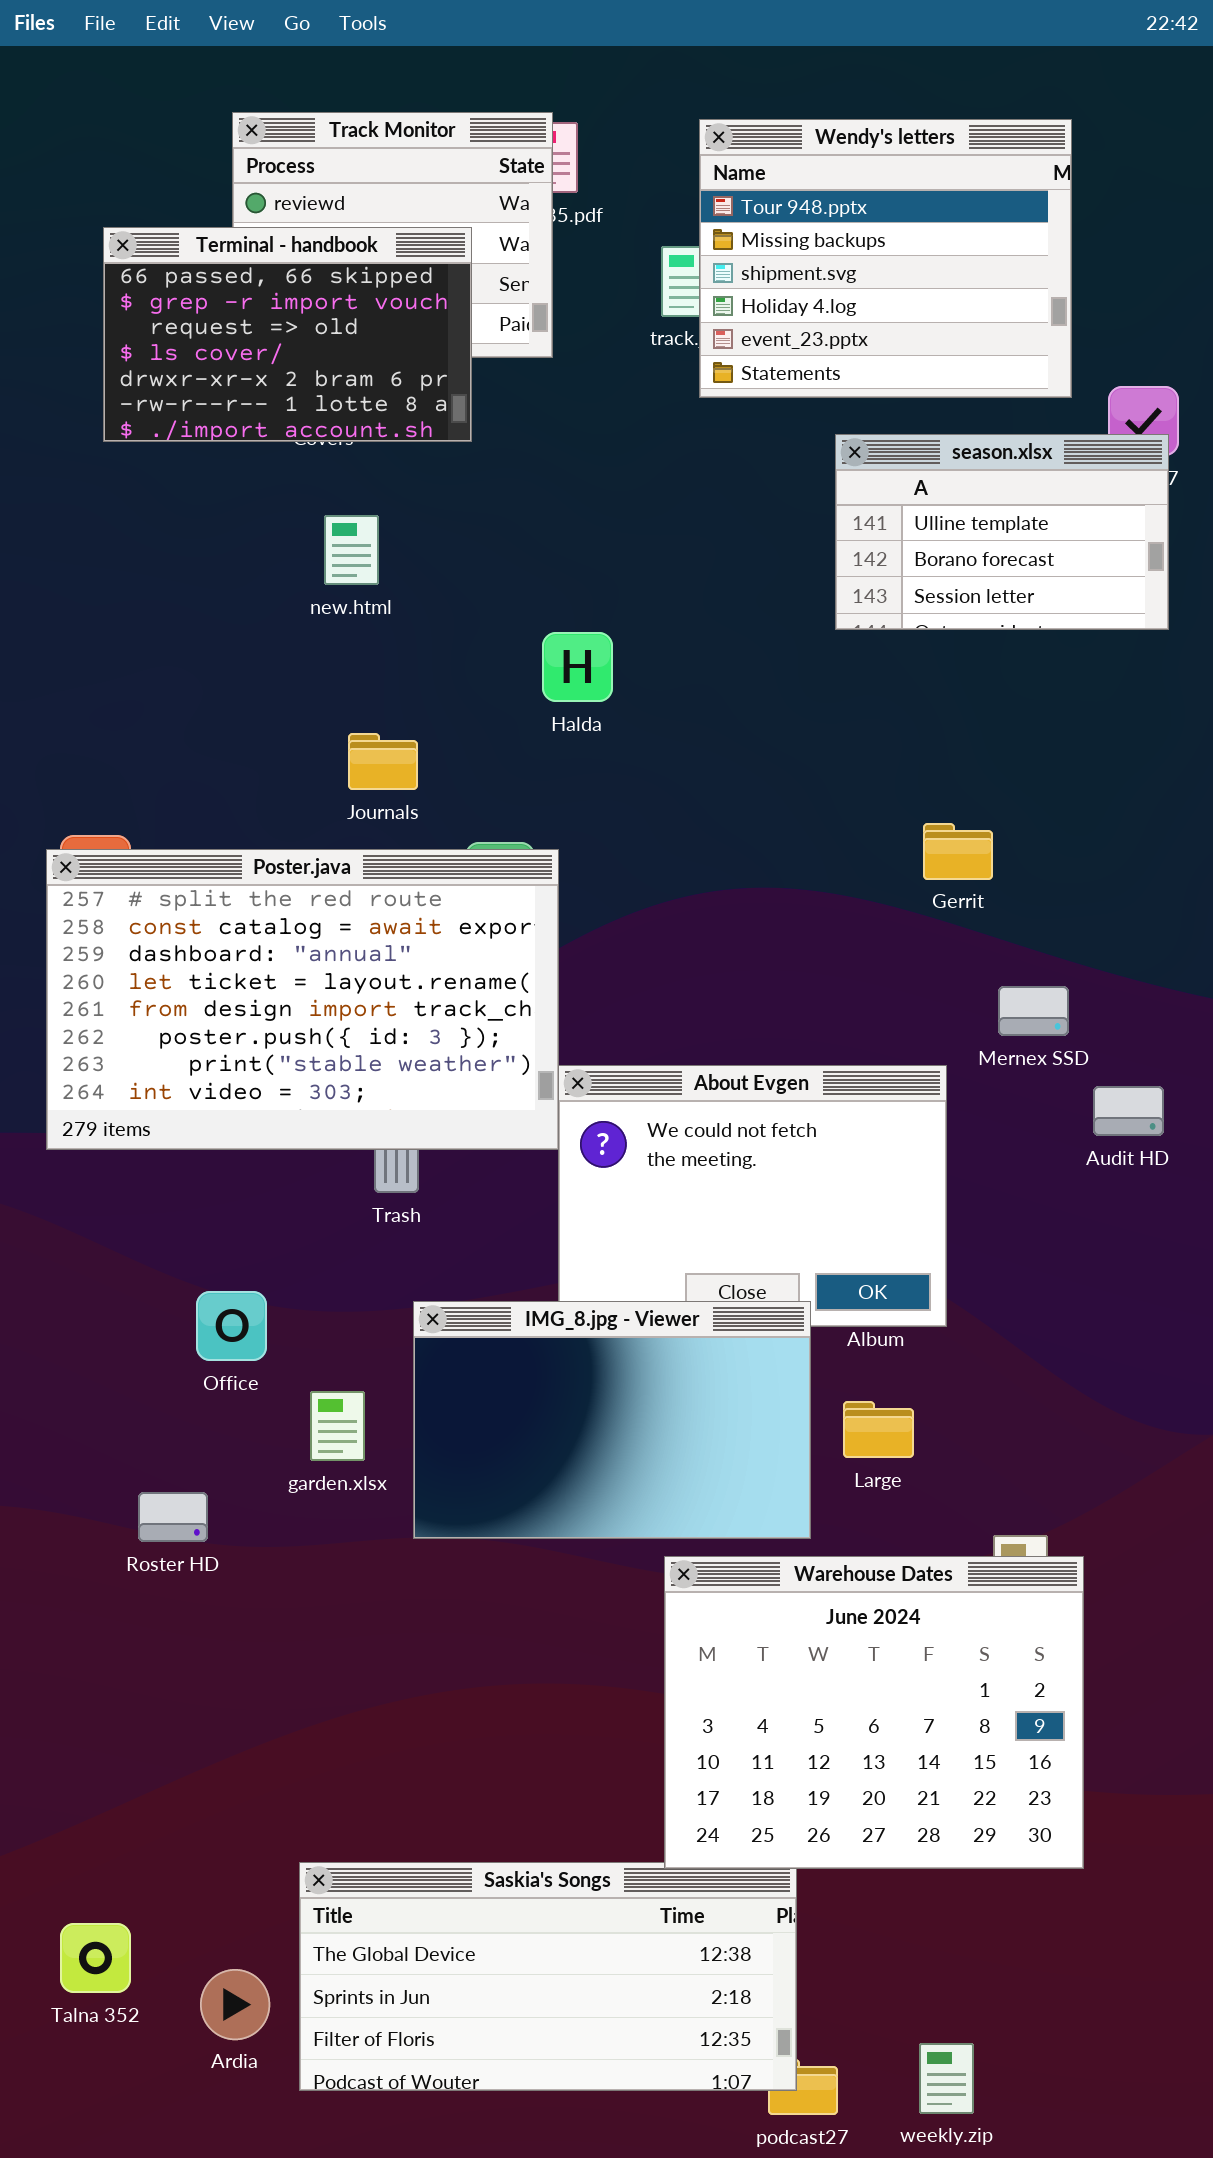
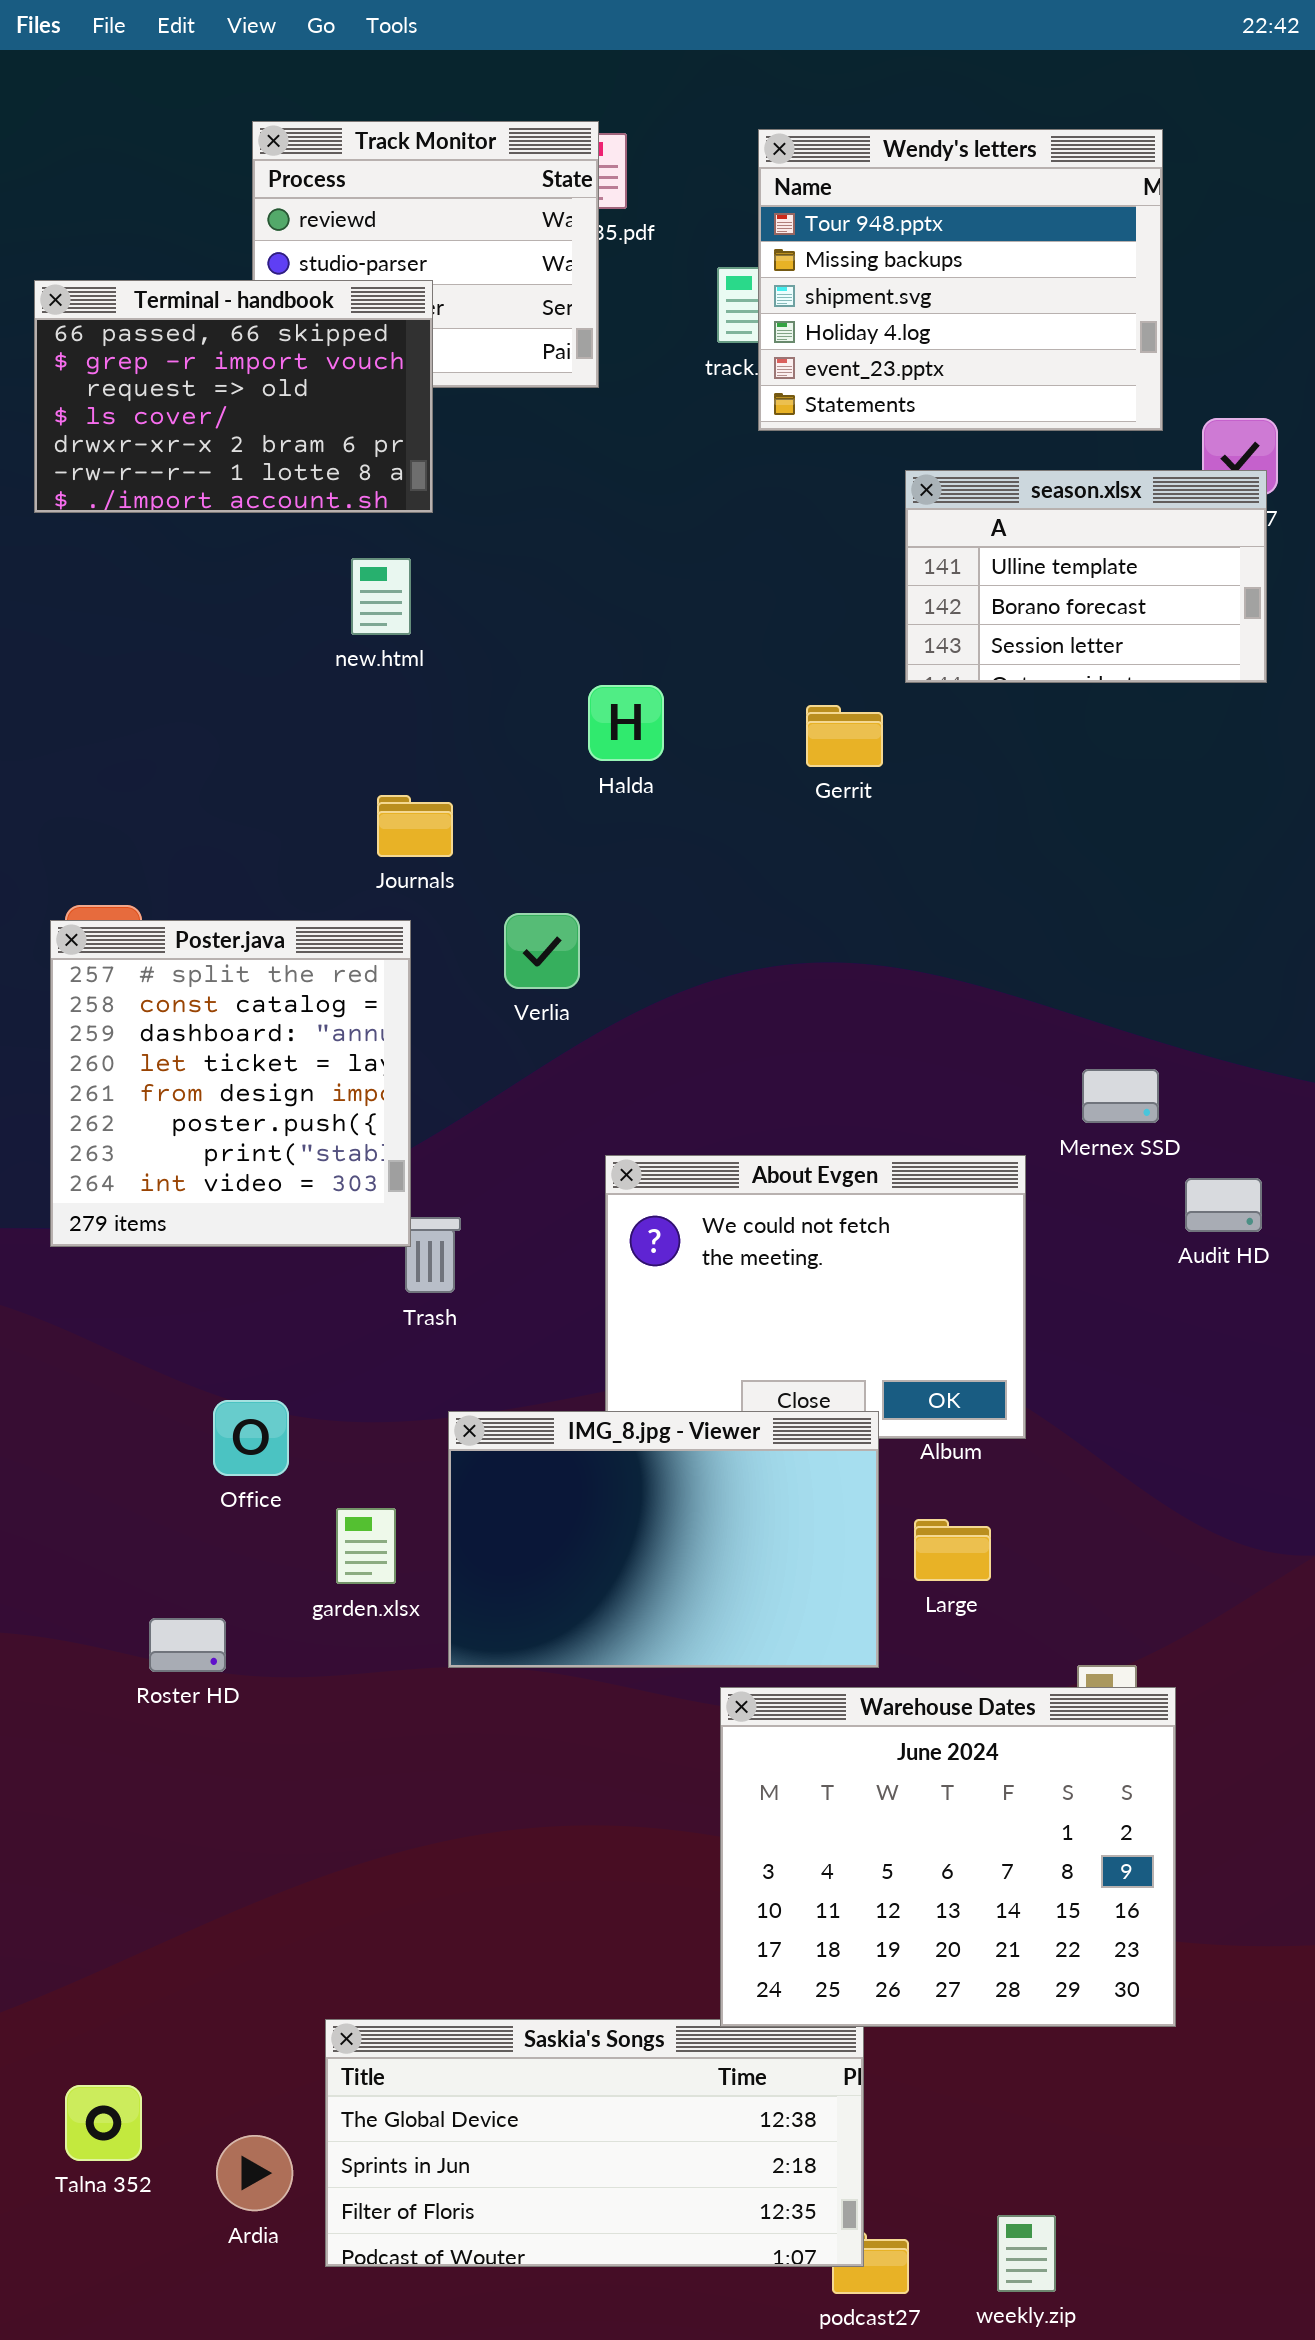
Terminal - handbook: [103,227,472,442] -> [34,280,433,513], moved
Gerrit: [923,823,993,880] -> [806,705,883,767], moved
Poster.java: [46,849,559,1150] -> [50,920,411,1247], resized

